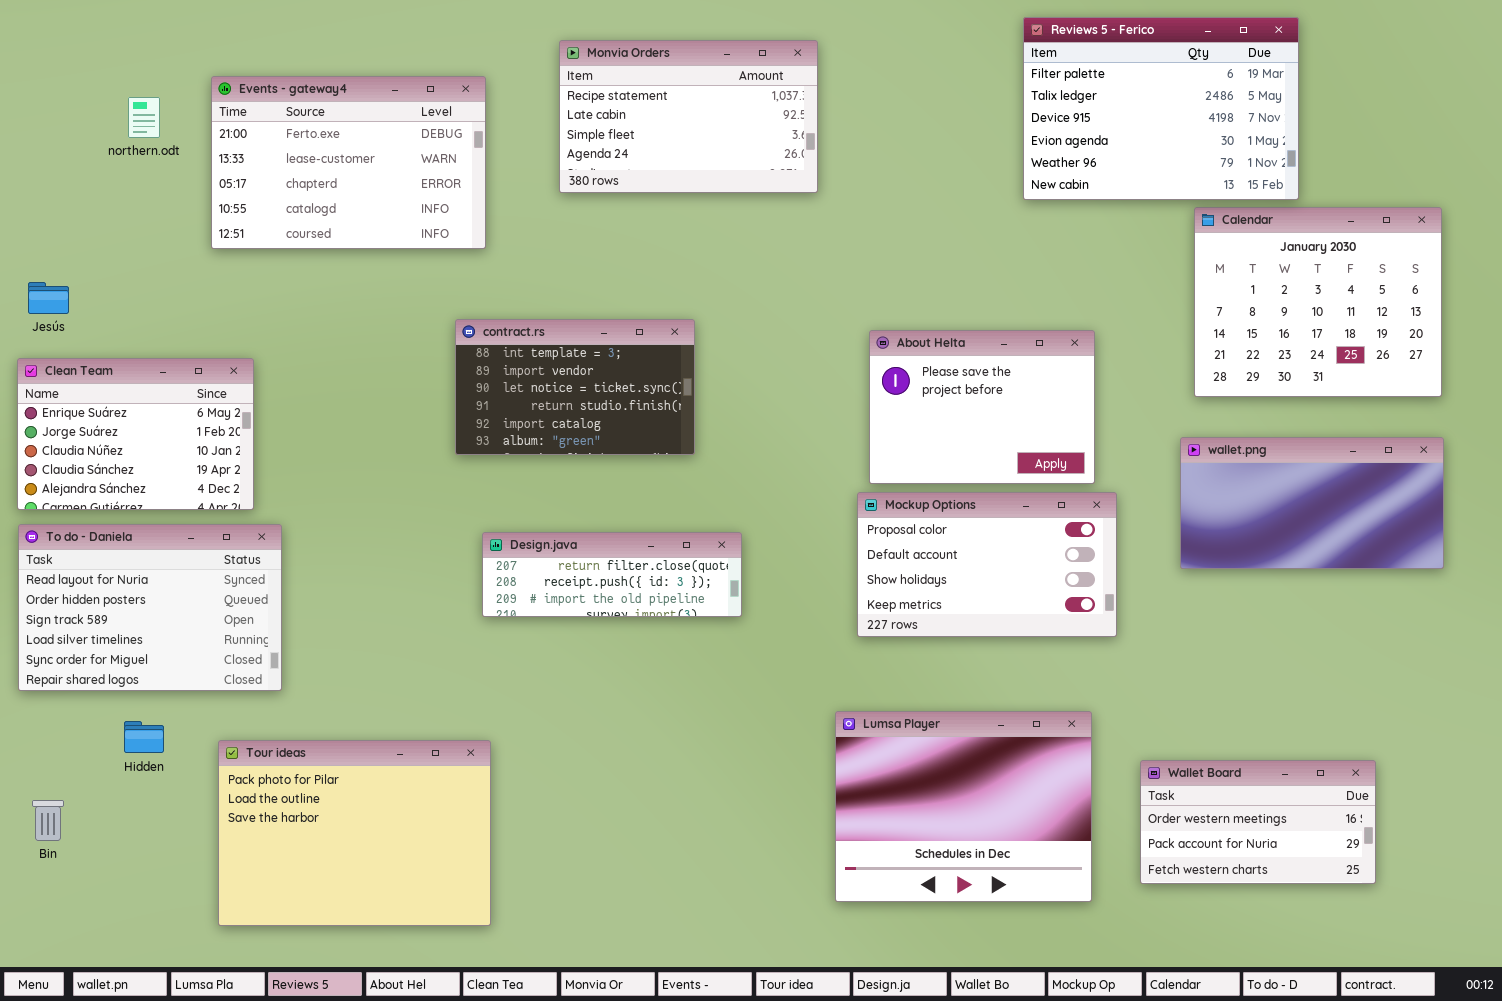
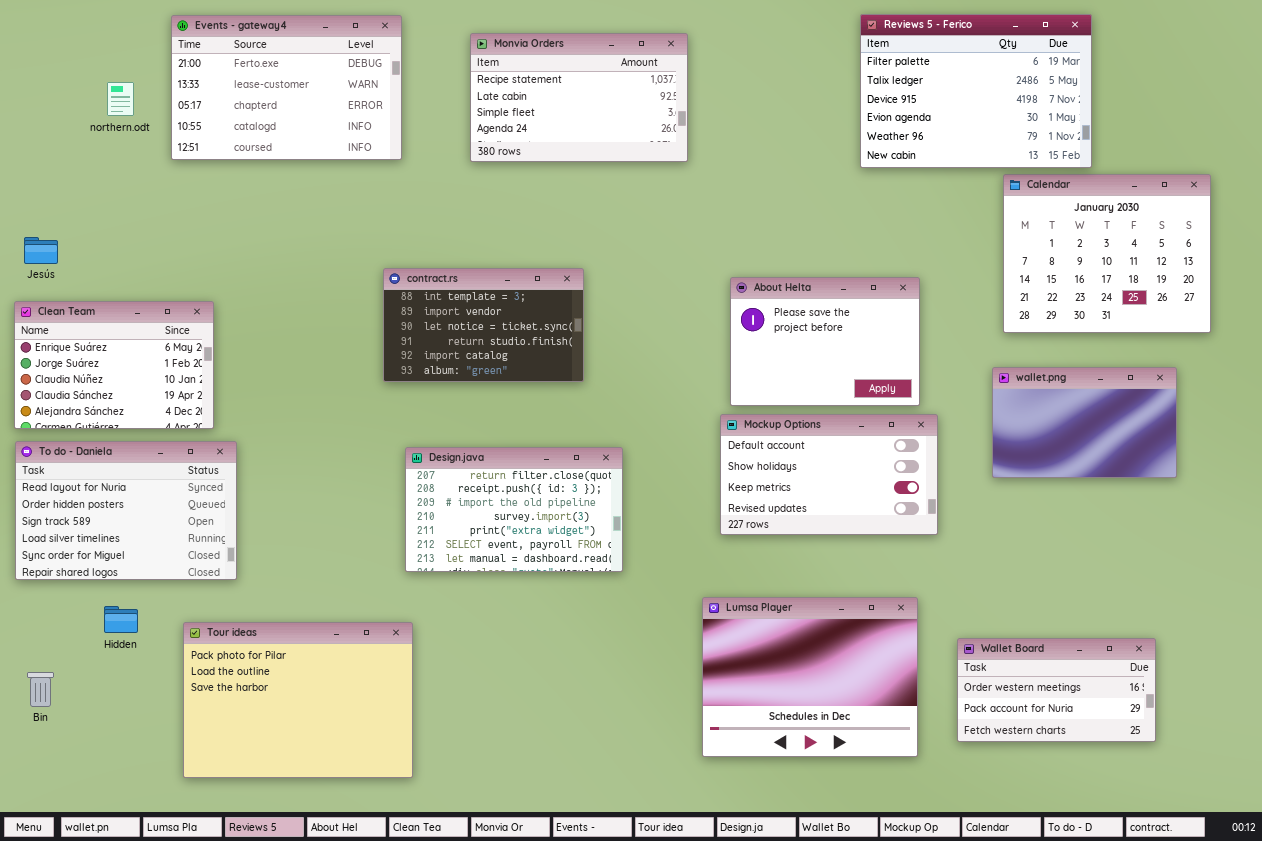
Events - gateway4: [211,76,486,249] -> [171,15,402,160], moved
wallet.png: [1180,437,1444,569] -> [992,367,1177,478], resized
Mockup Options: [857,492,1117,637] -> [720,414,938,535], scrolled down 1 row
Design.java: [482,532,742,617] -> [405,447,623,572], resized

